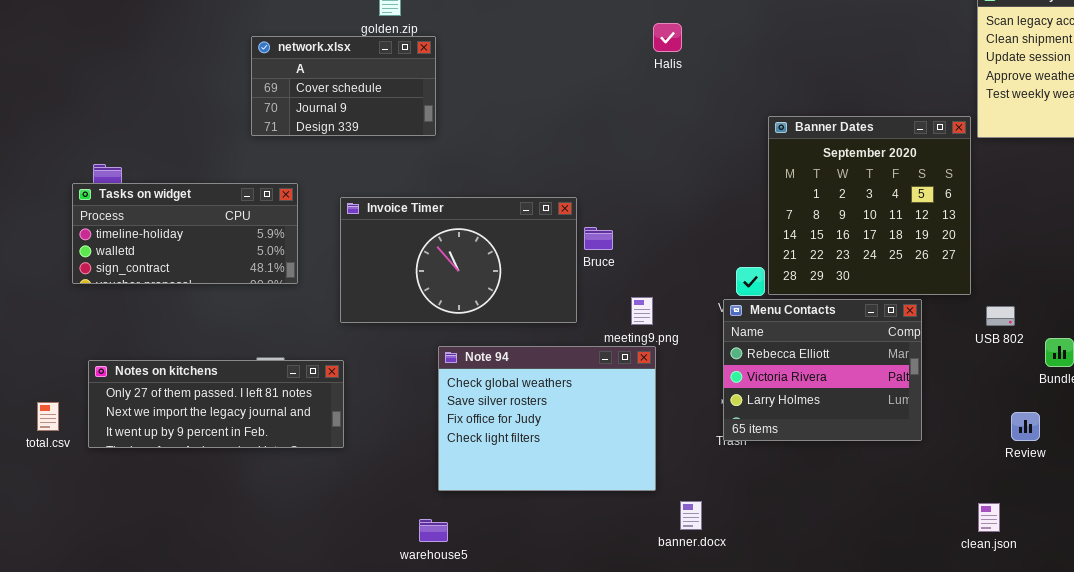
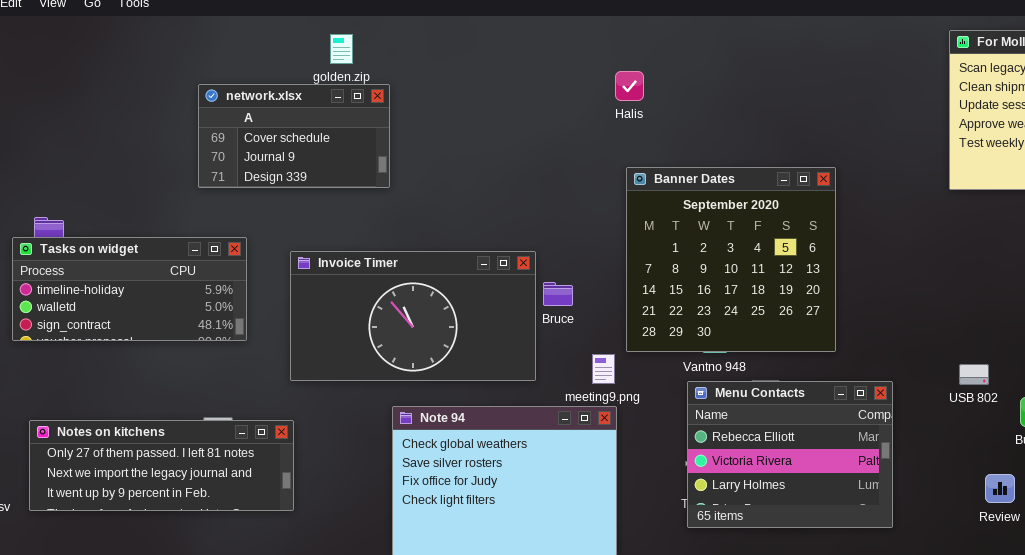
Banner Dates: [768,116,971,295] -> [626,167,836,352], moved
Menu Contacts: [723,299,922,441] -> [687,381,893,528], moved

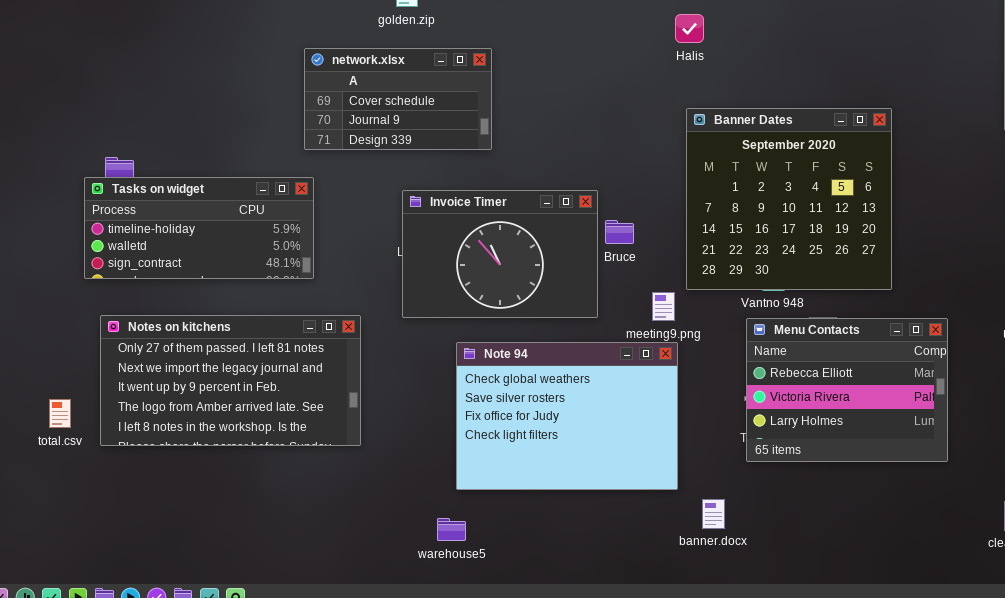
network.xlsx: [198,84,390,188] -> [304,48,492,150], moved
Invoice Timer: [290,251,536,381] -> [402,190,598,318], resized
Notes on kitchens: [29,420,294,511] -> [100,315,361,446], resized

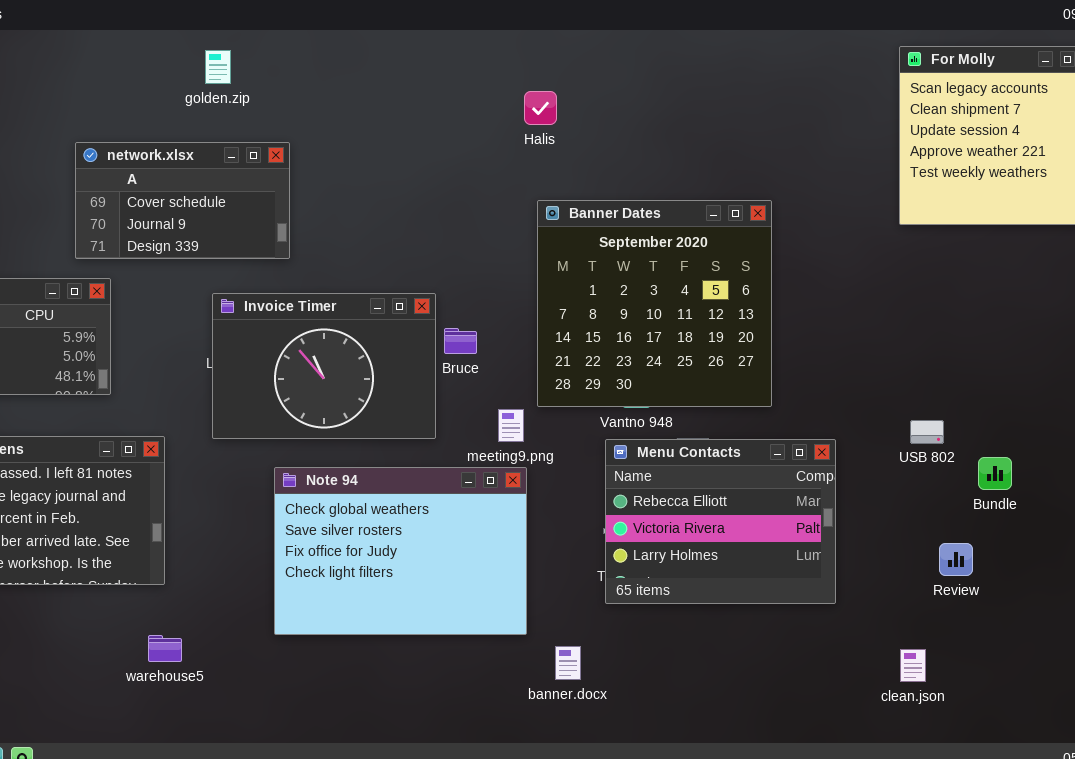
network.xlsx: [304,48,492,150] -> [75,142,290,259], moved
warehouse5: [437,518,466,541] -> [148,635,182,662], moved

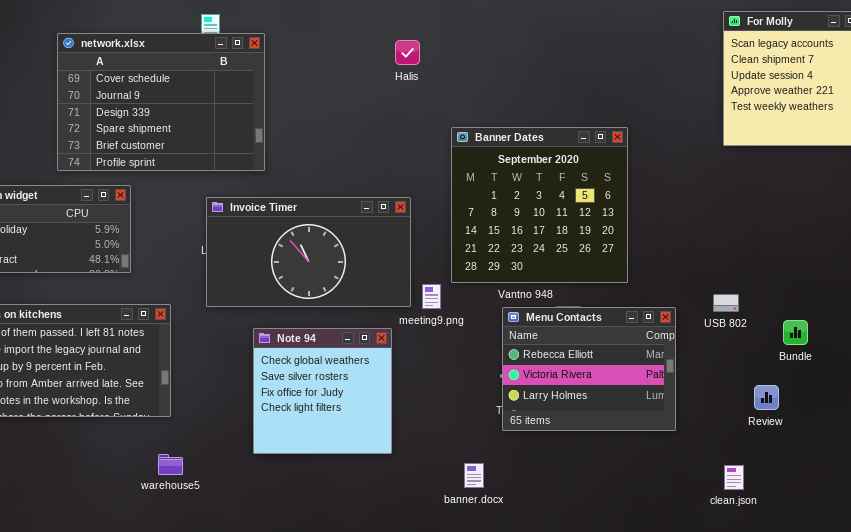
Halis: [524,91,557,125] -> [395,40,420,65], moved
network.xlsx: [75,142,290,259] -> [57,33,265,171], resized
Invoice Timer: [212,293,436,439] -> [206,197,411,307], resized
USB 802: [910,420,944,444] -> [713,294,739,312], moved
Note 94: [274,467,527,635] -> [253,328,392,454], resized

